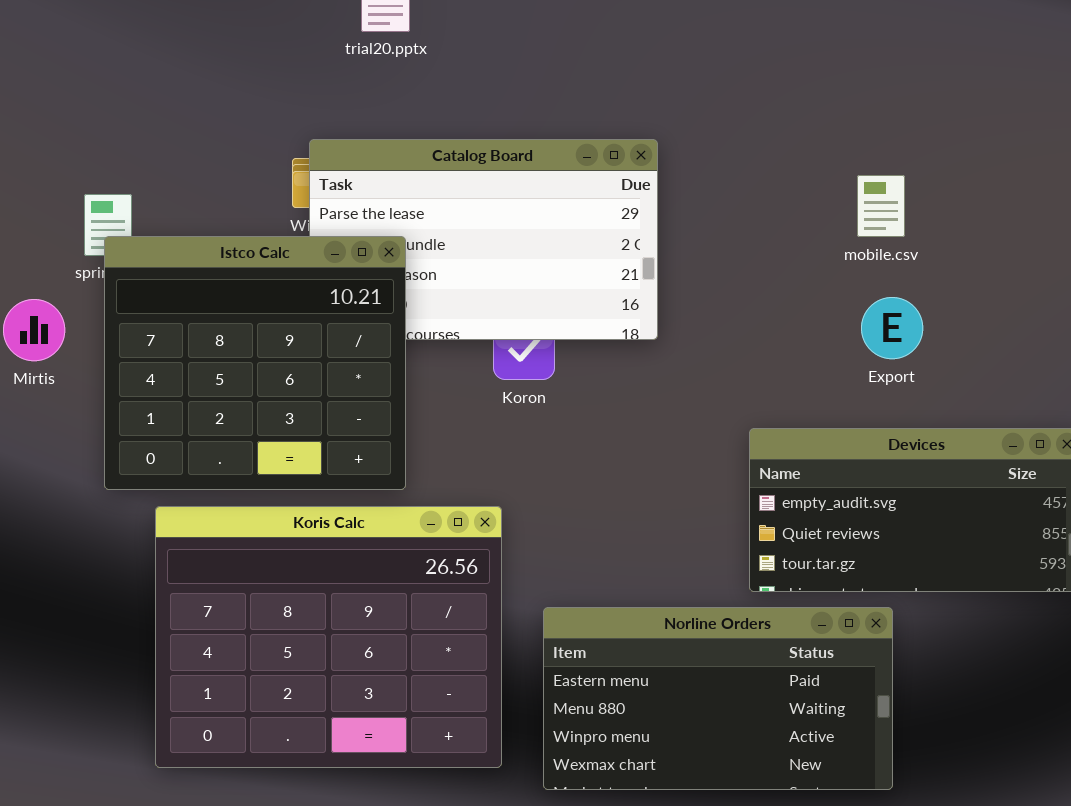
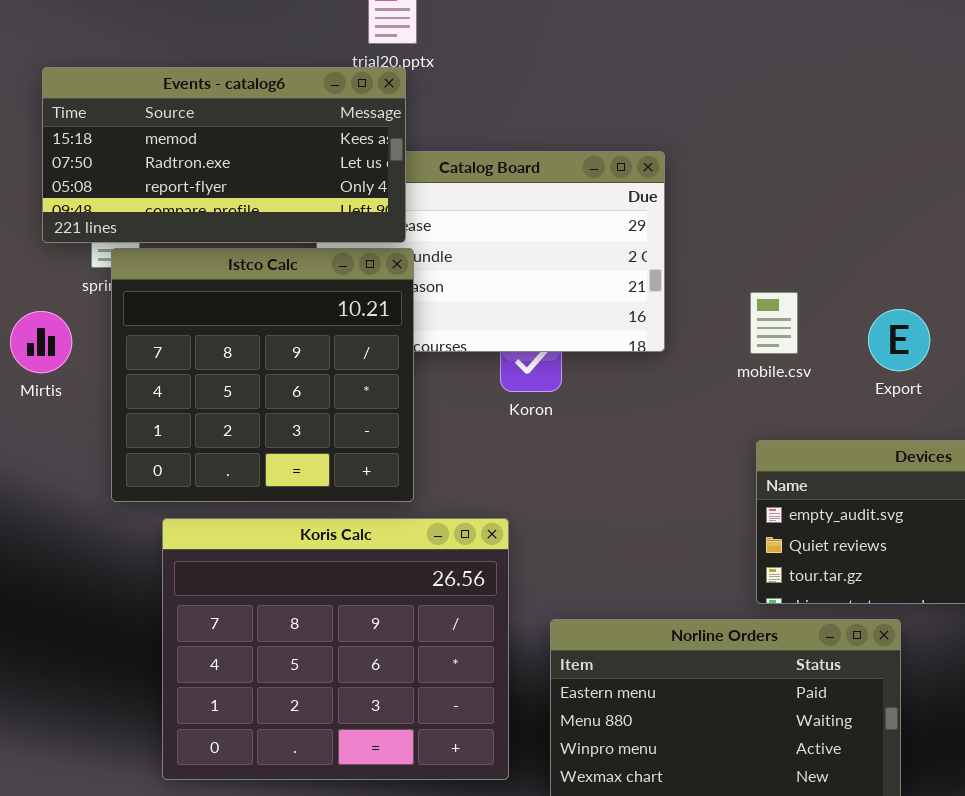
Events - catalog6: none -> [42,67,406,243], opened
mobile.csv: [857,175,905,237] -> [750,292,798,354], moved

